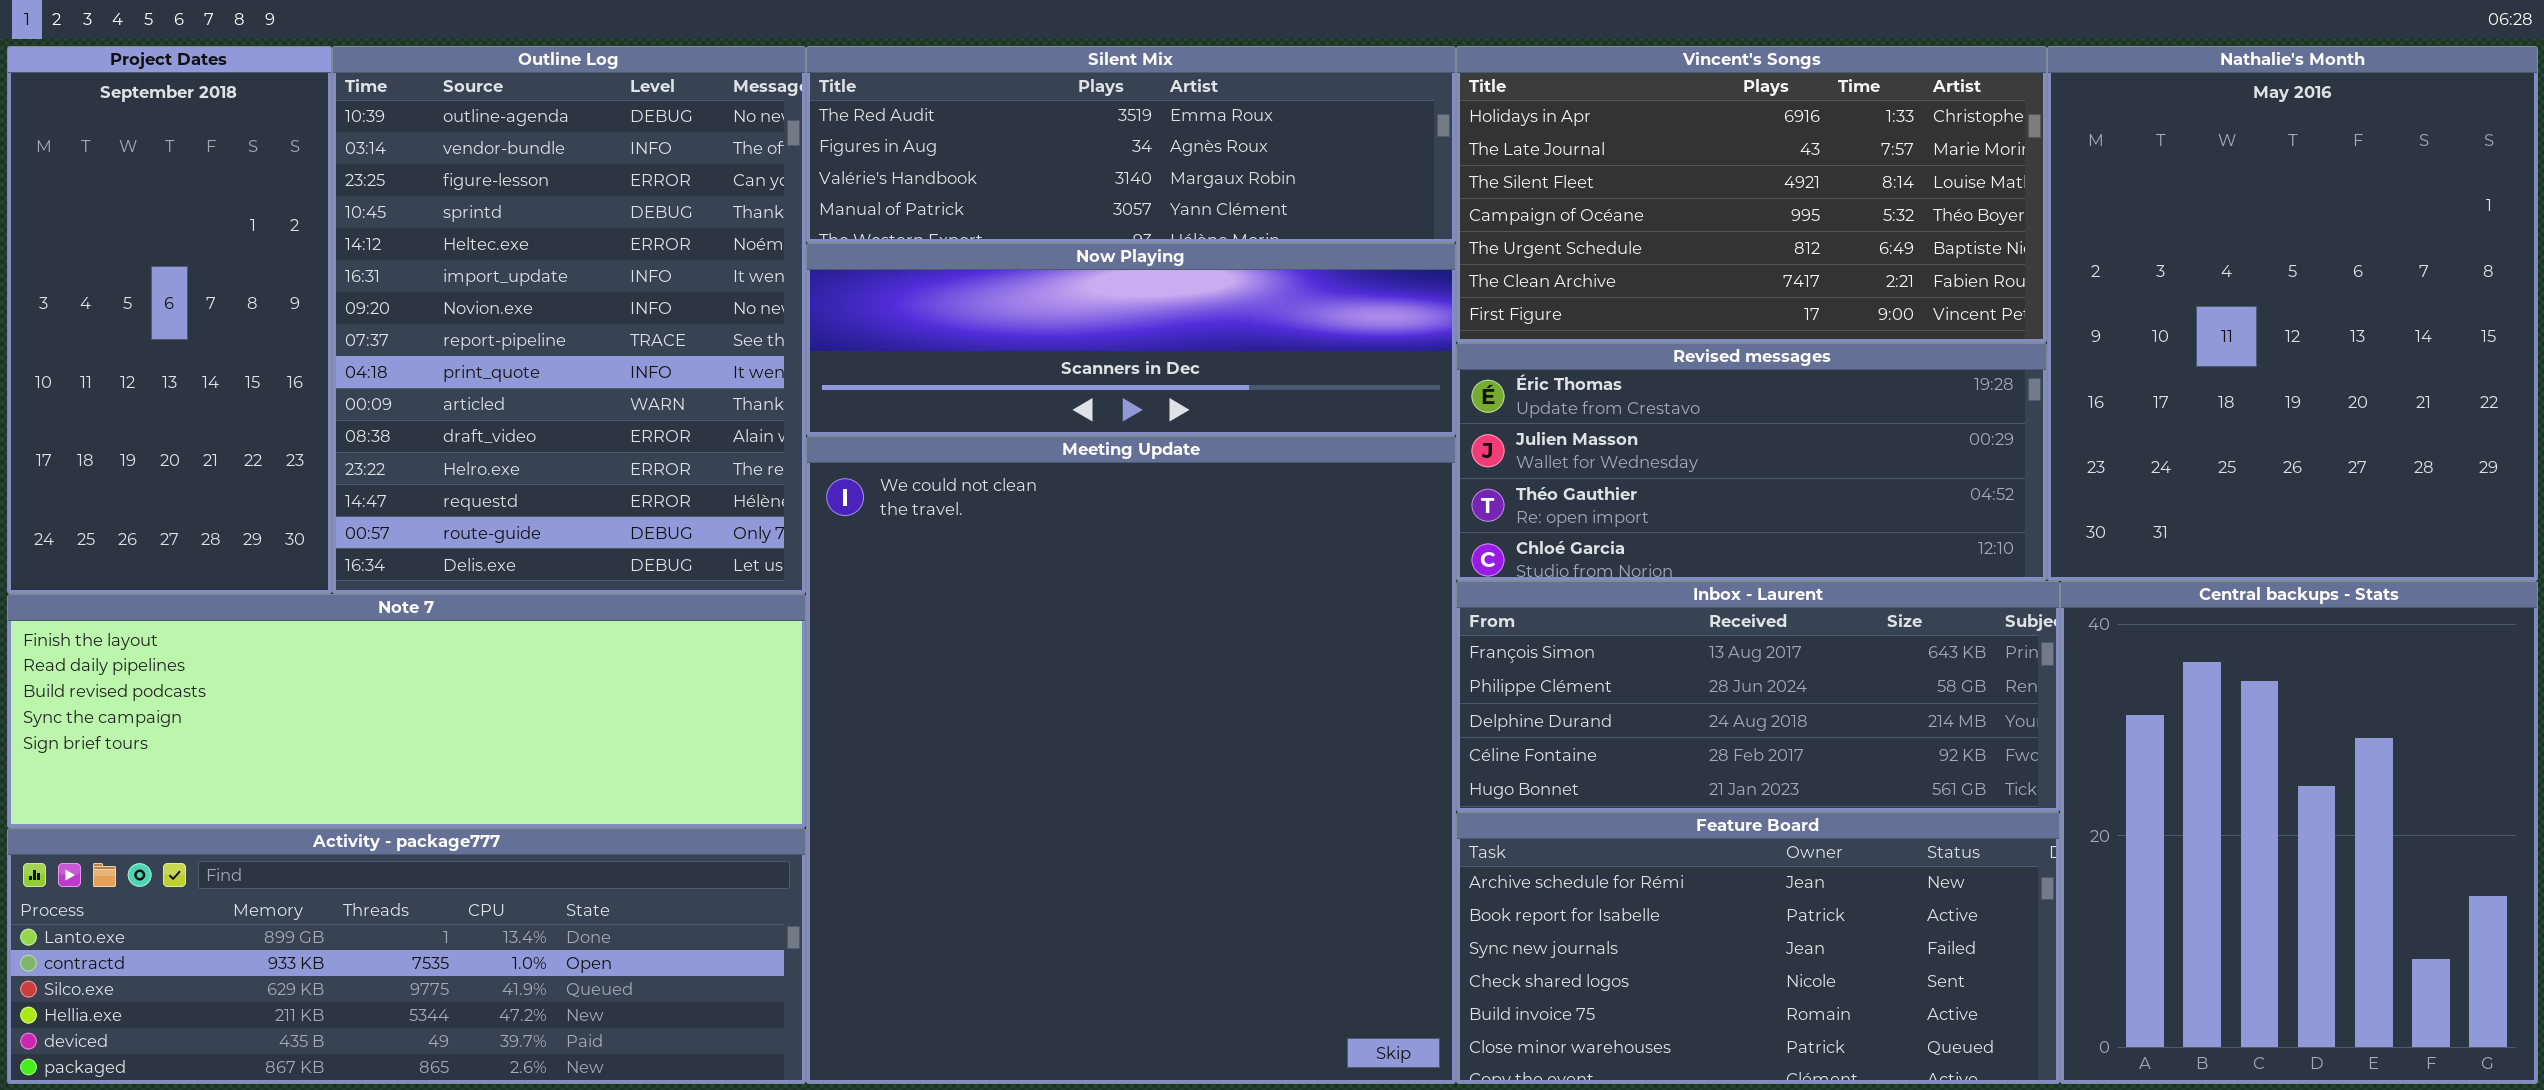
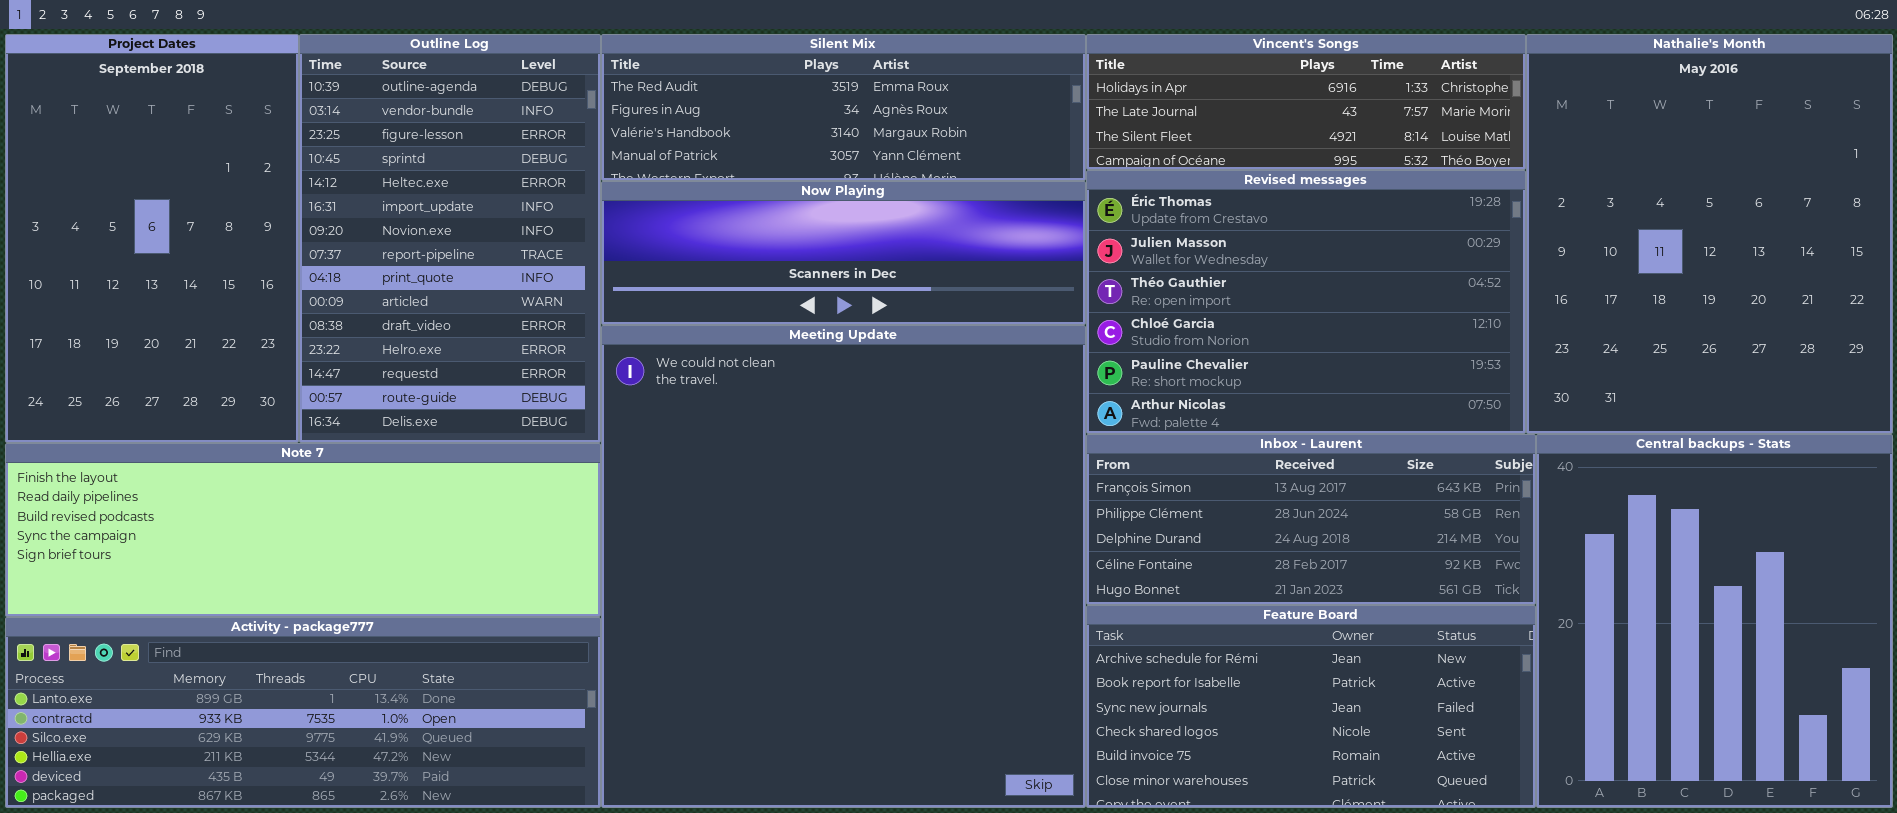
Project Dates: [7,46,332,594] -> [5,34,299,443], resized
Outline Log: [332,46,806,594] -> [299,34,601,443], resized
Vincent's Songs: [1456,46,2047,343] -> [1086,34,1526,170], resized
Revised messages: [1456,343,2047,581] -> [1086,170,1526,434], resized

